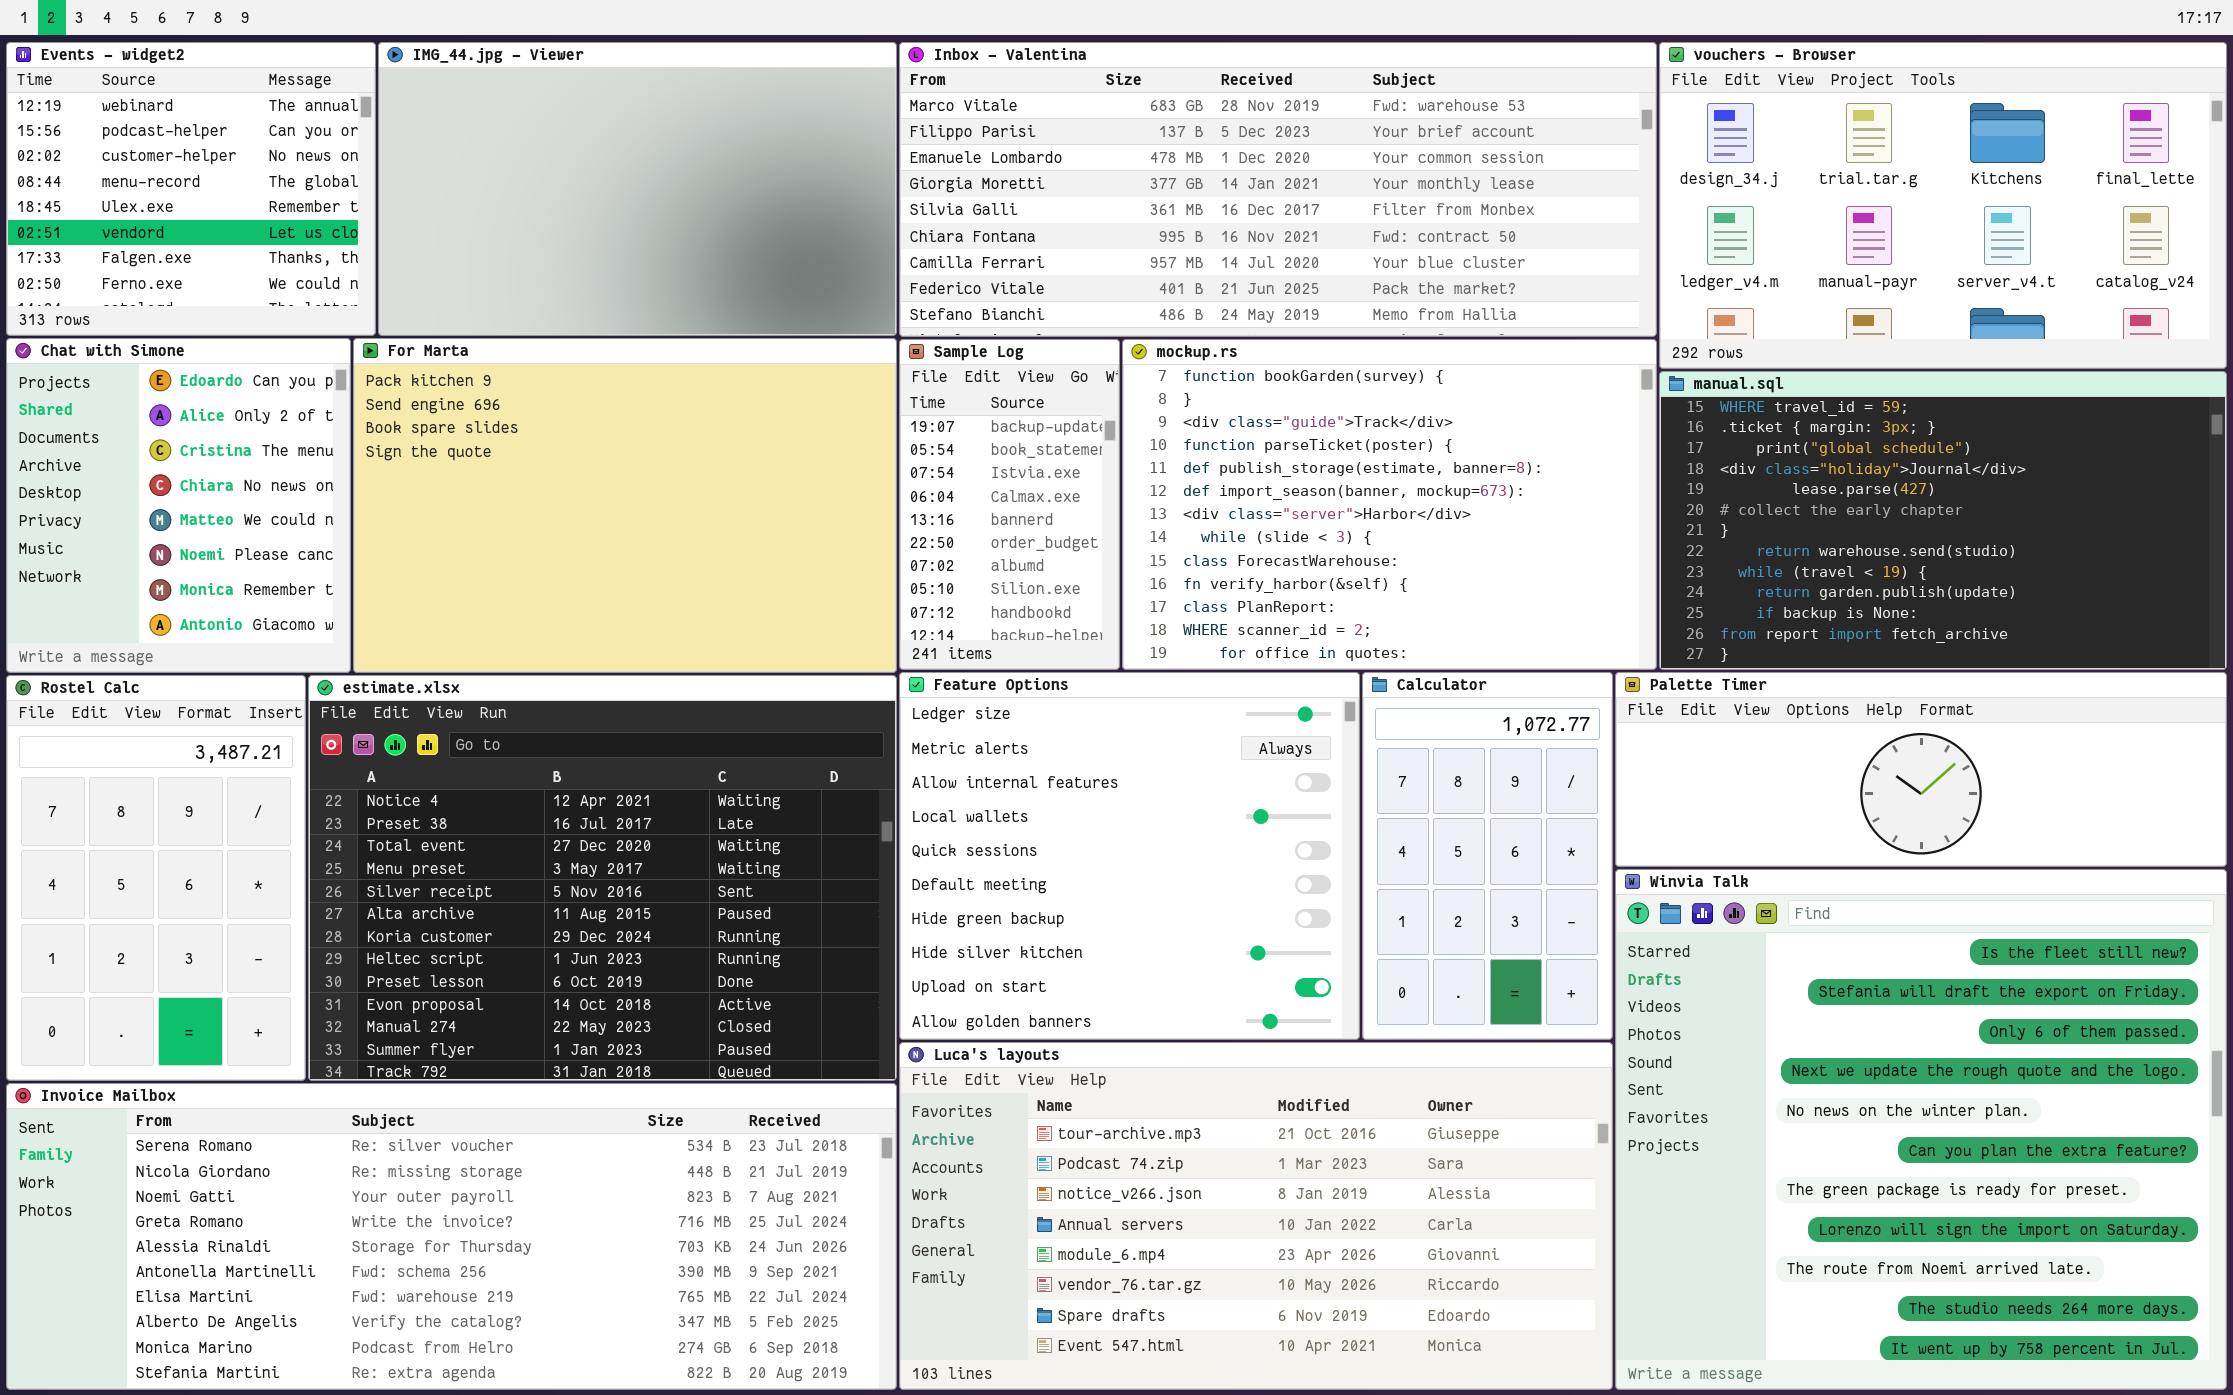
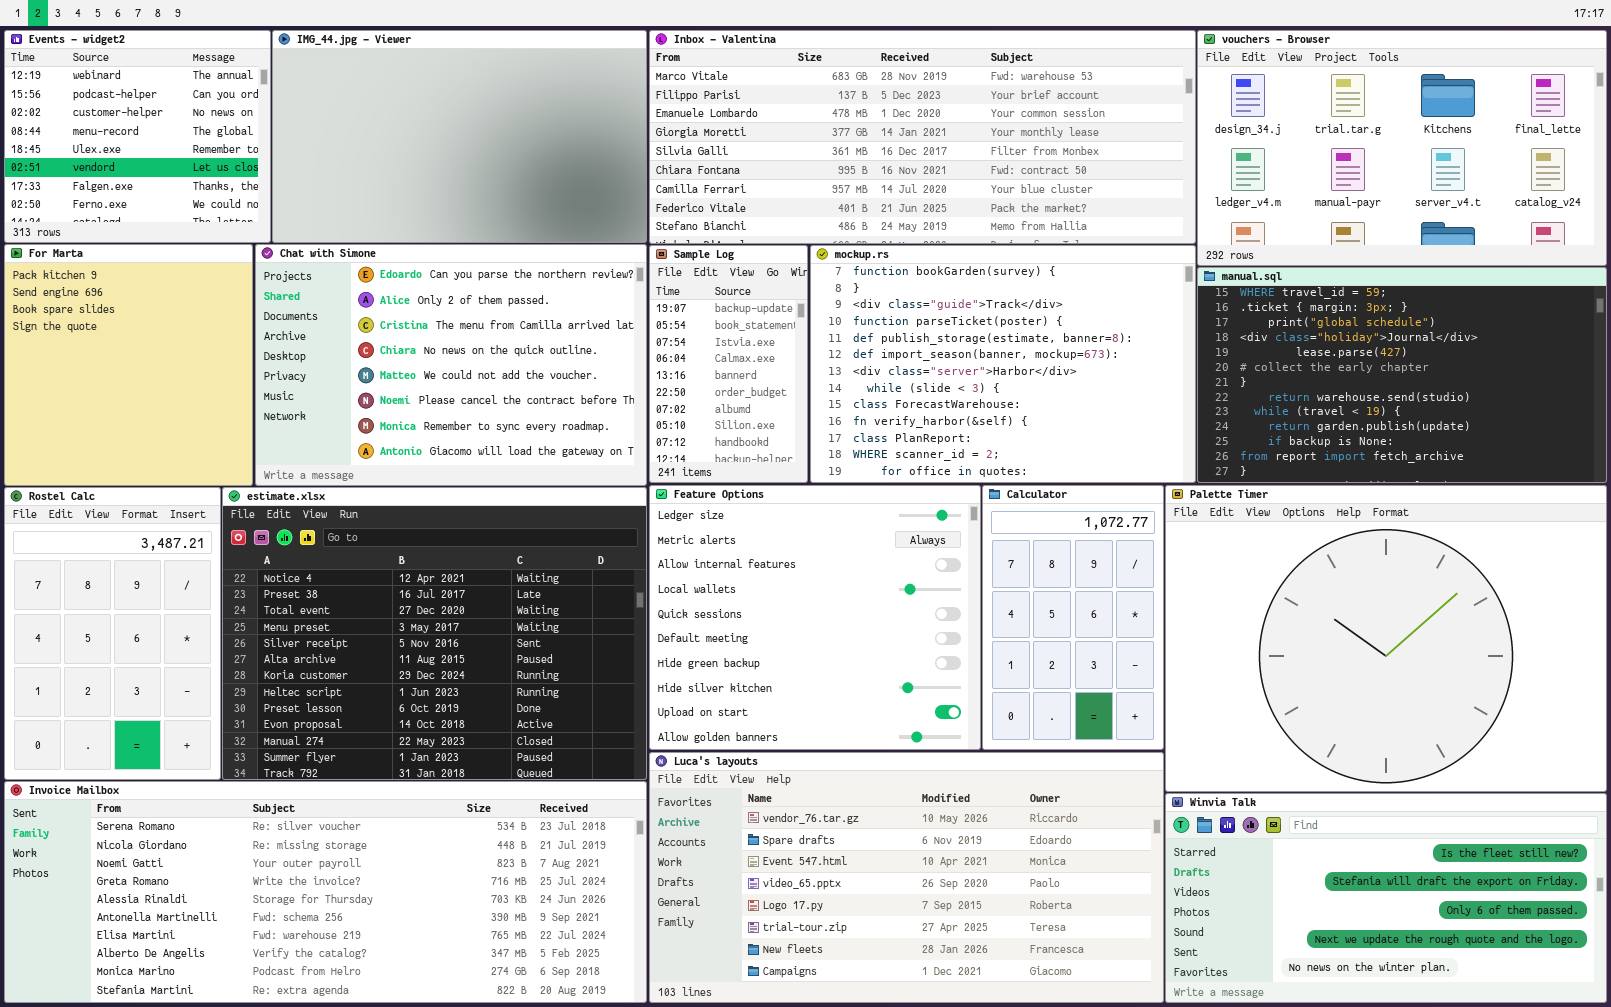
Chat with Simone: [6,338,351,673] -> [255,244,647,486], moved, resized
For Marta: [353,338,897,673] -> [4,244,253,486], moved, resized
Palette Timer: [1615,672,2227,867] -> [1165,485,1607,792], resized
Winvia Talk: [1615,869,2227,1390] -> [1165,793,1607,1003], resized
Luca's layouts: [899,1042,1613,1390] -> [649,752,1164,1003], scrolled down 5 rows

